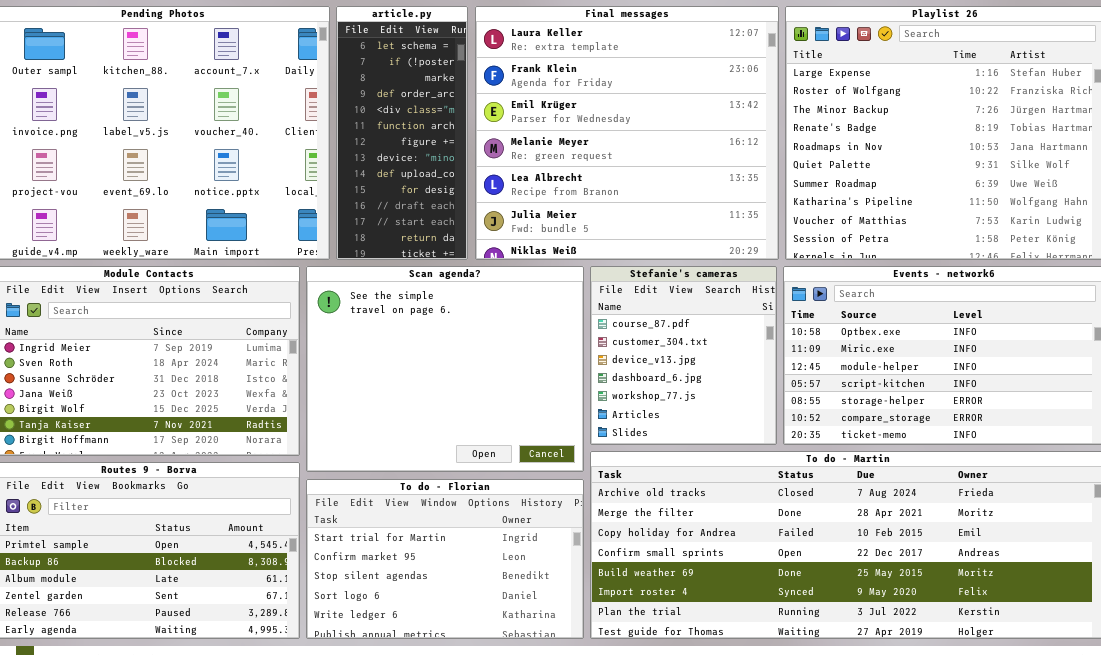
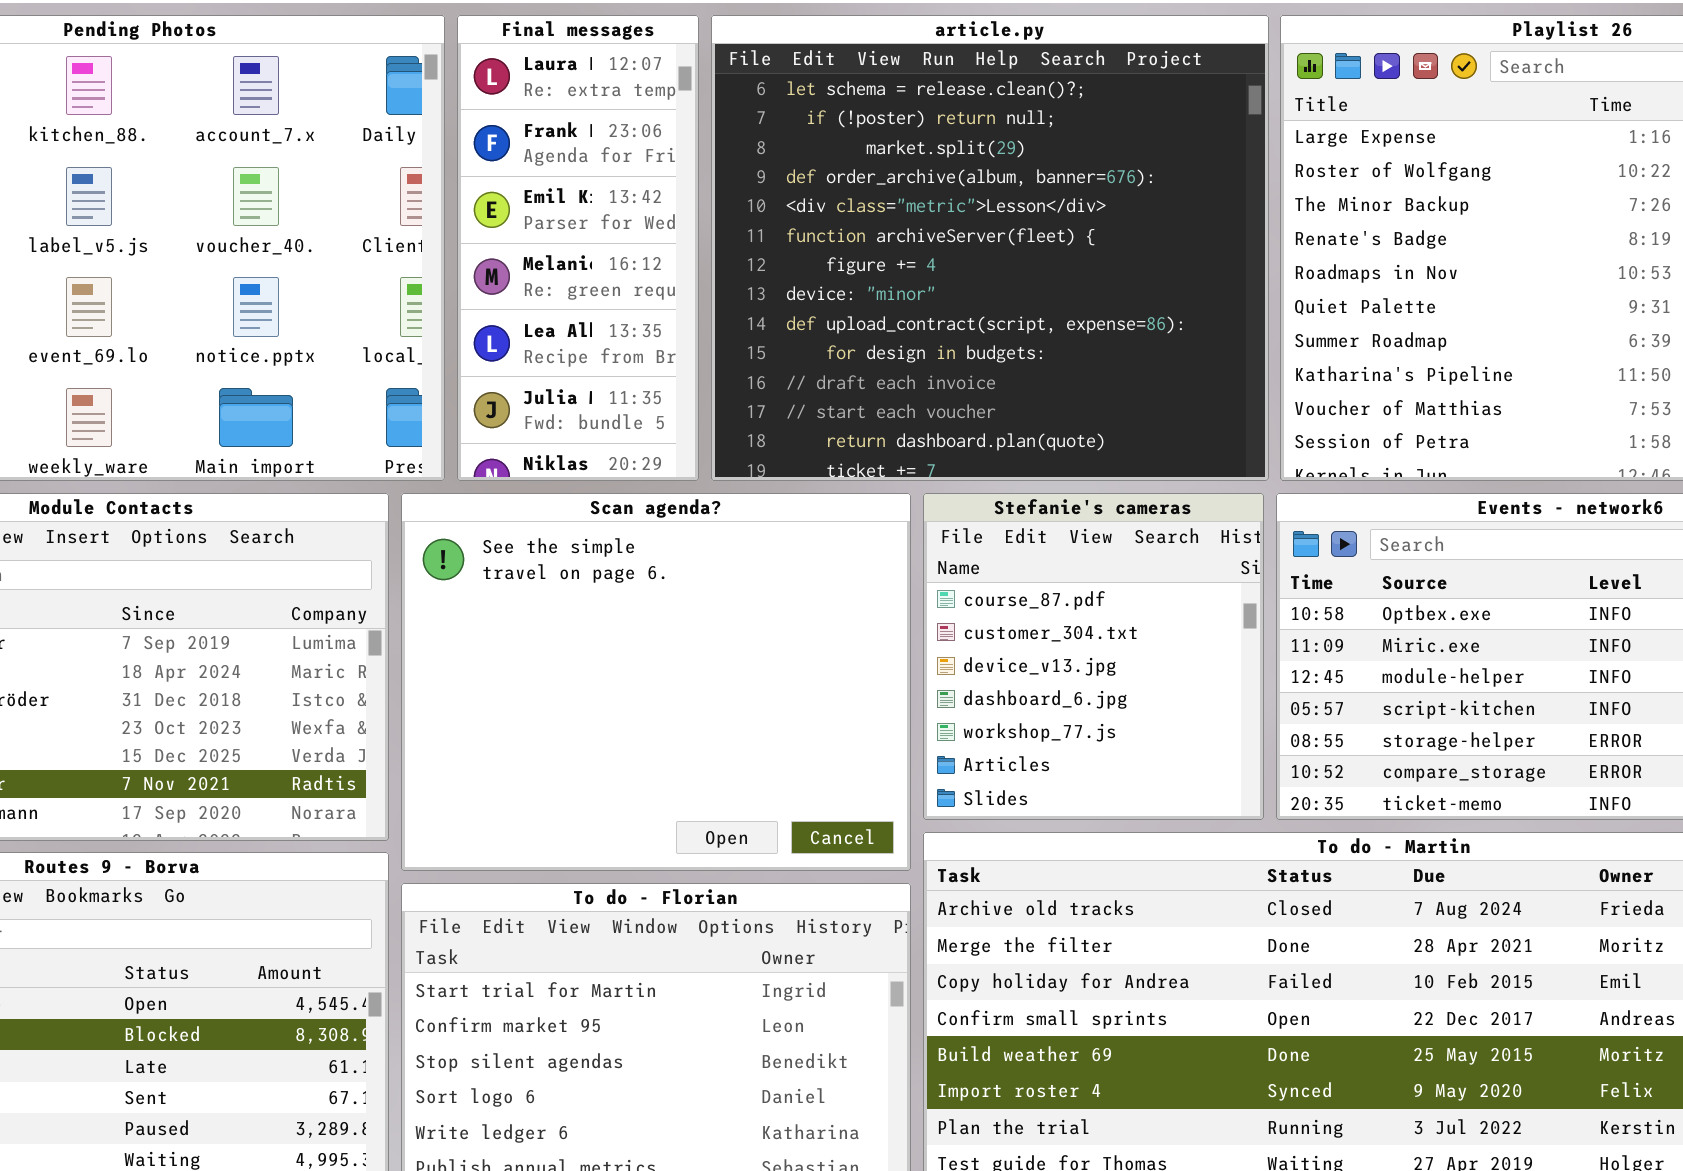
article.py: [336,6,468,260] -> [711,15,1269,481], moved, resized
Final messages: [475,6,779,260] -> [457,15,699,481], moved, resized

